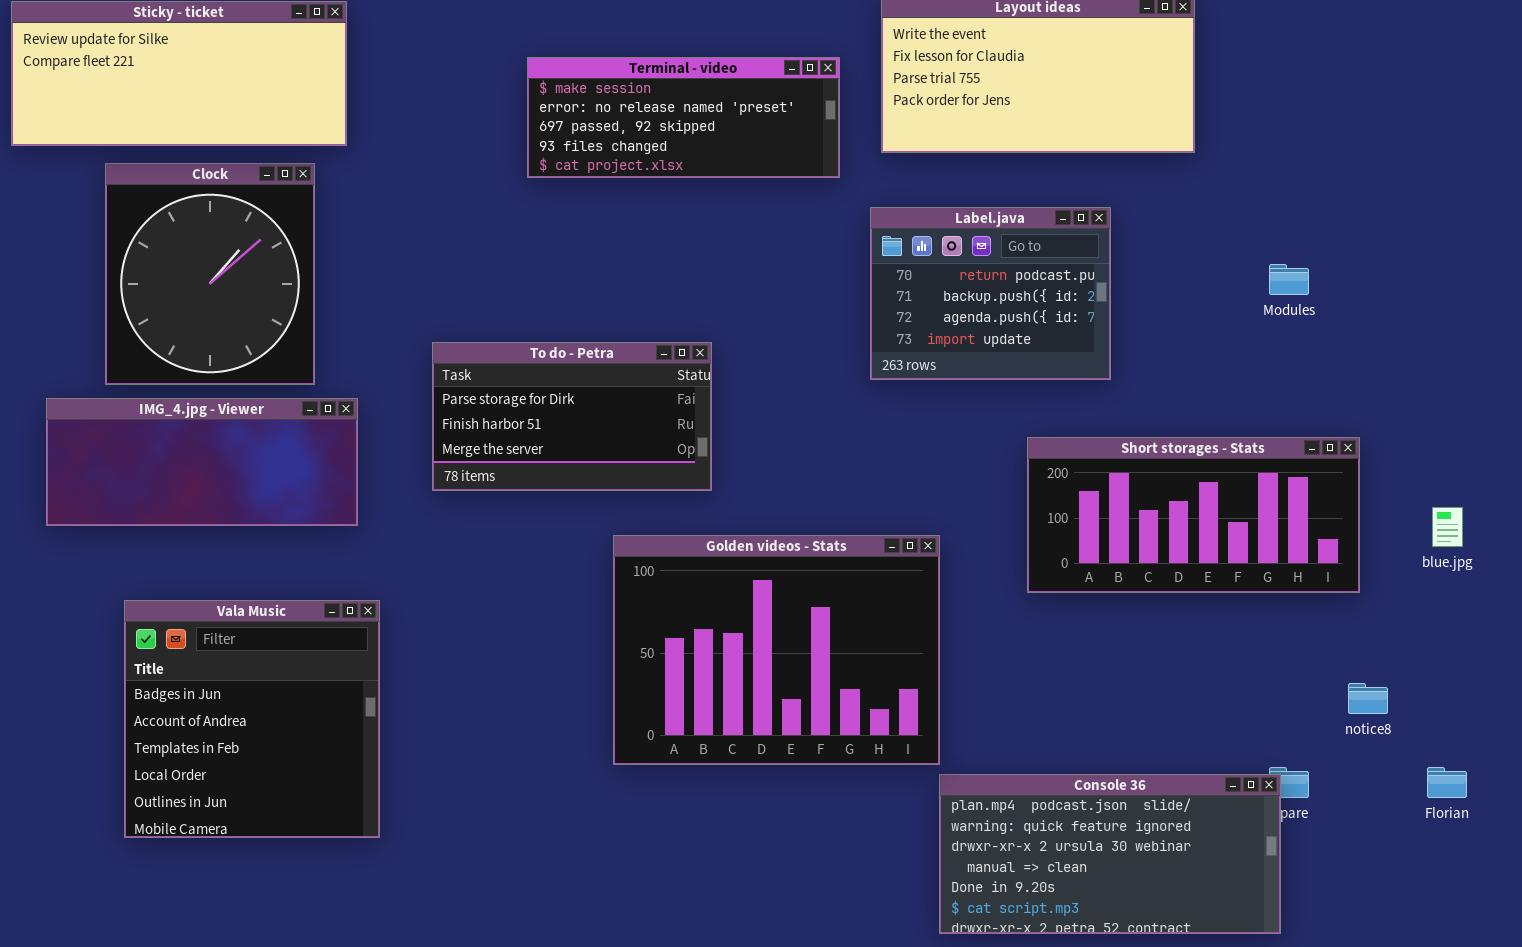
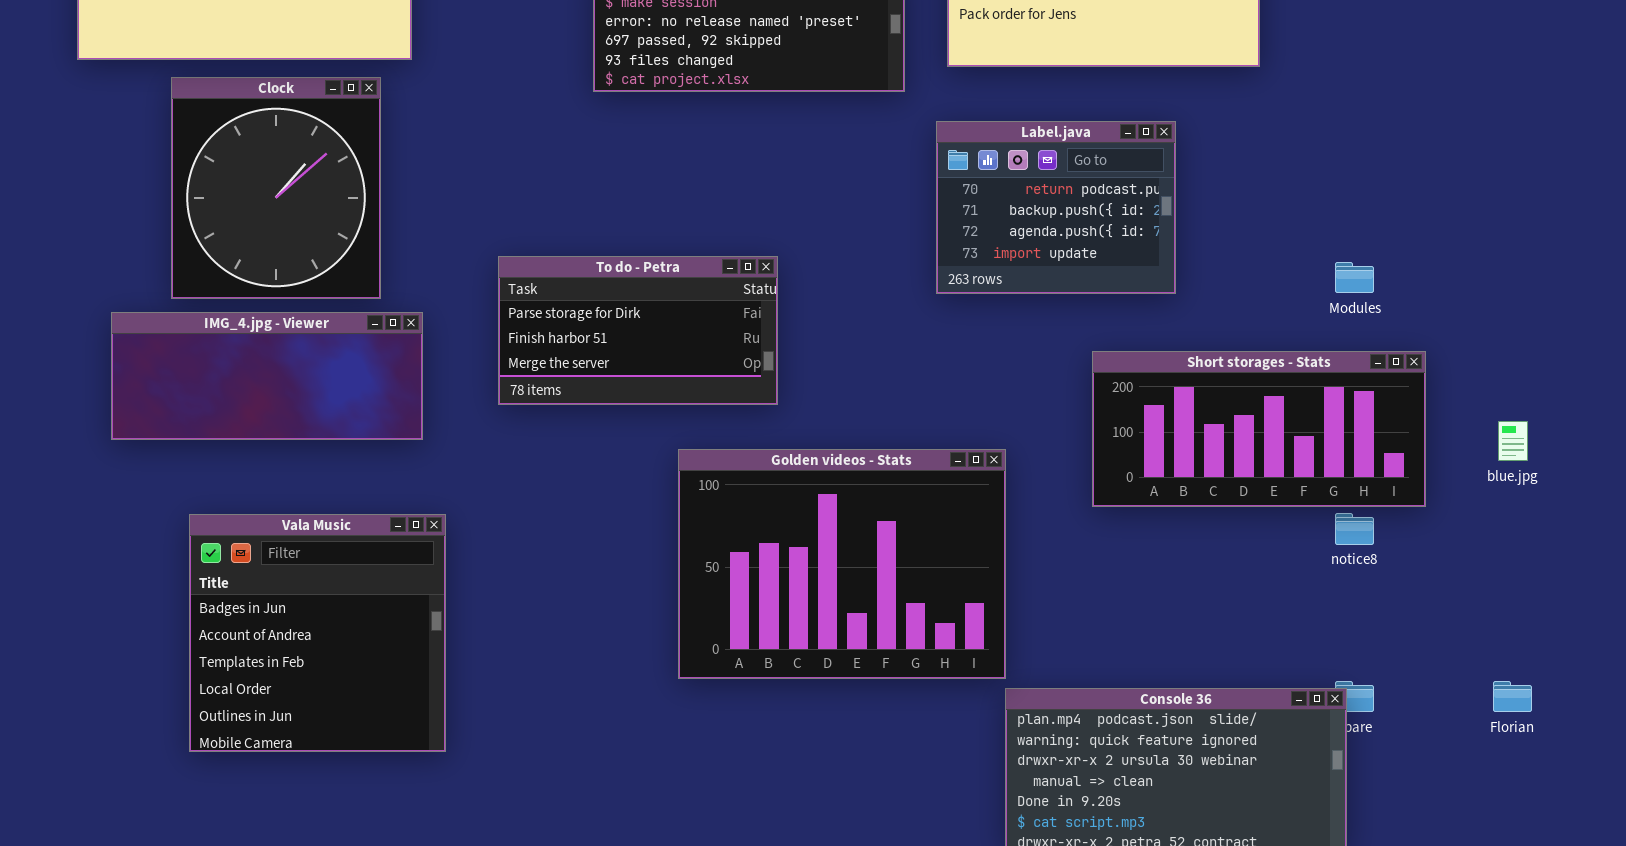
Modules: [1269,264,1309,295] -> [1335,262,1374,293], moved
notice8: [1348,683,1388,714] -> [1335,513,1374,545], moved

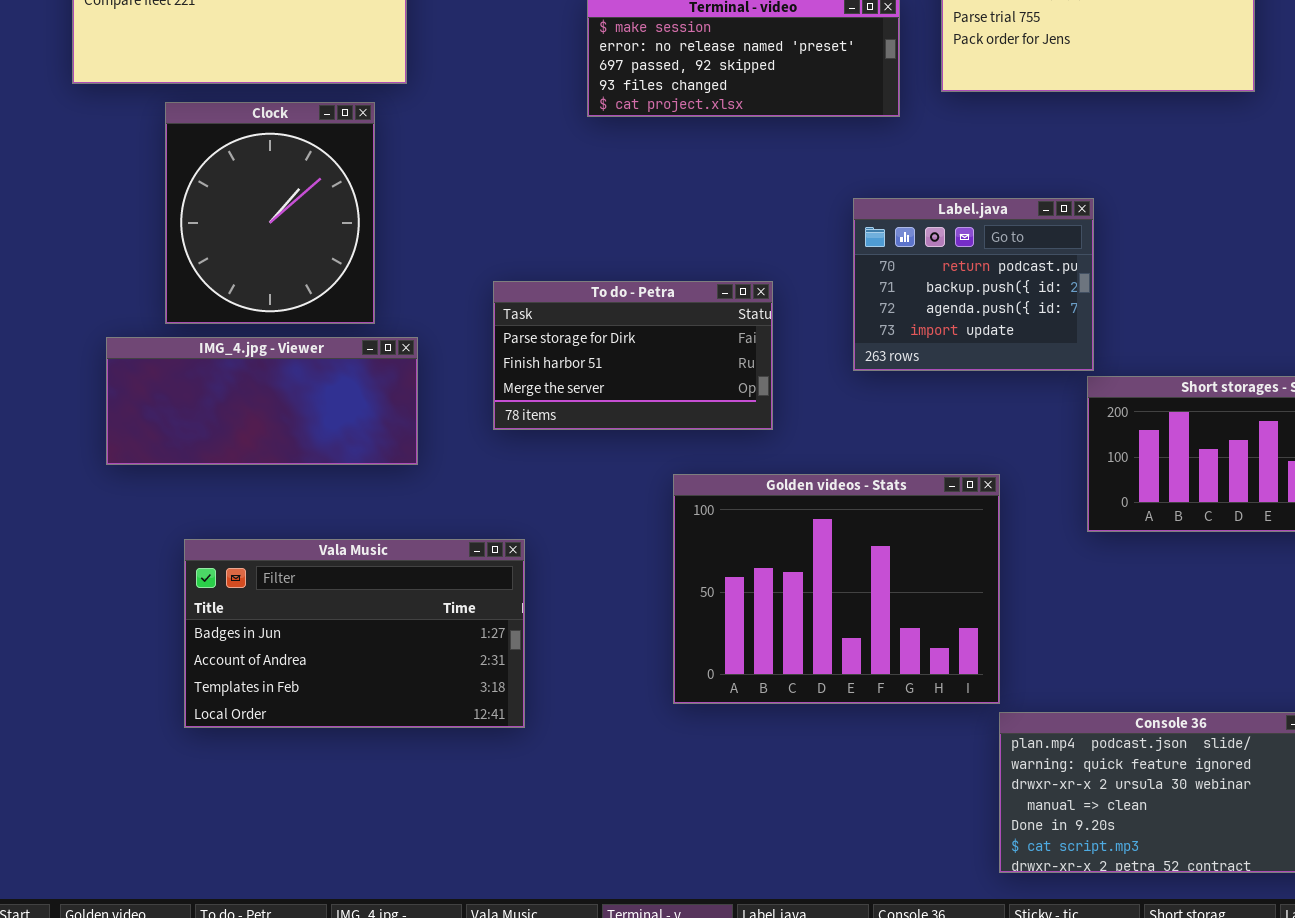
Label.java: [936,121,1176,294] -> [853,198,1094,371], moved
Vala Music: [189,514,446,752] -> [184,539,525,728], resized

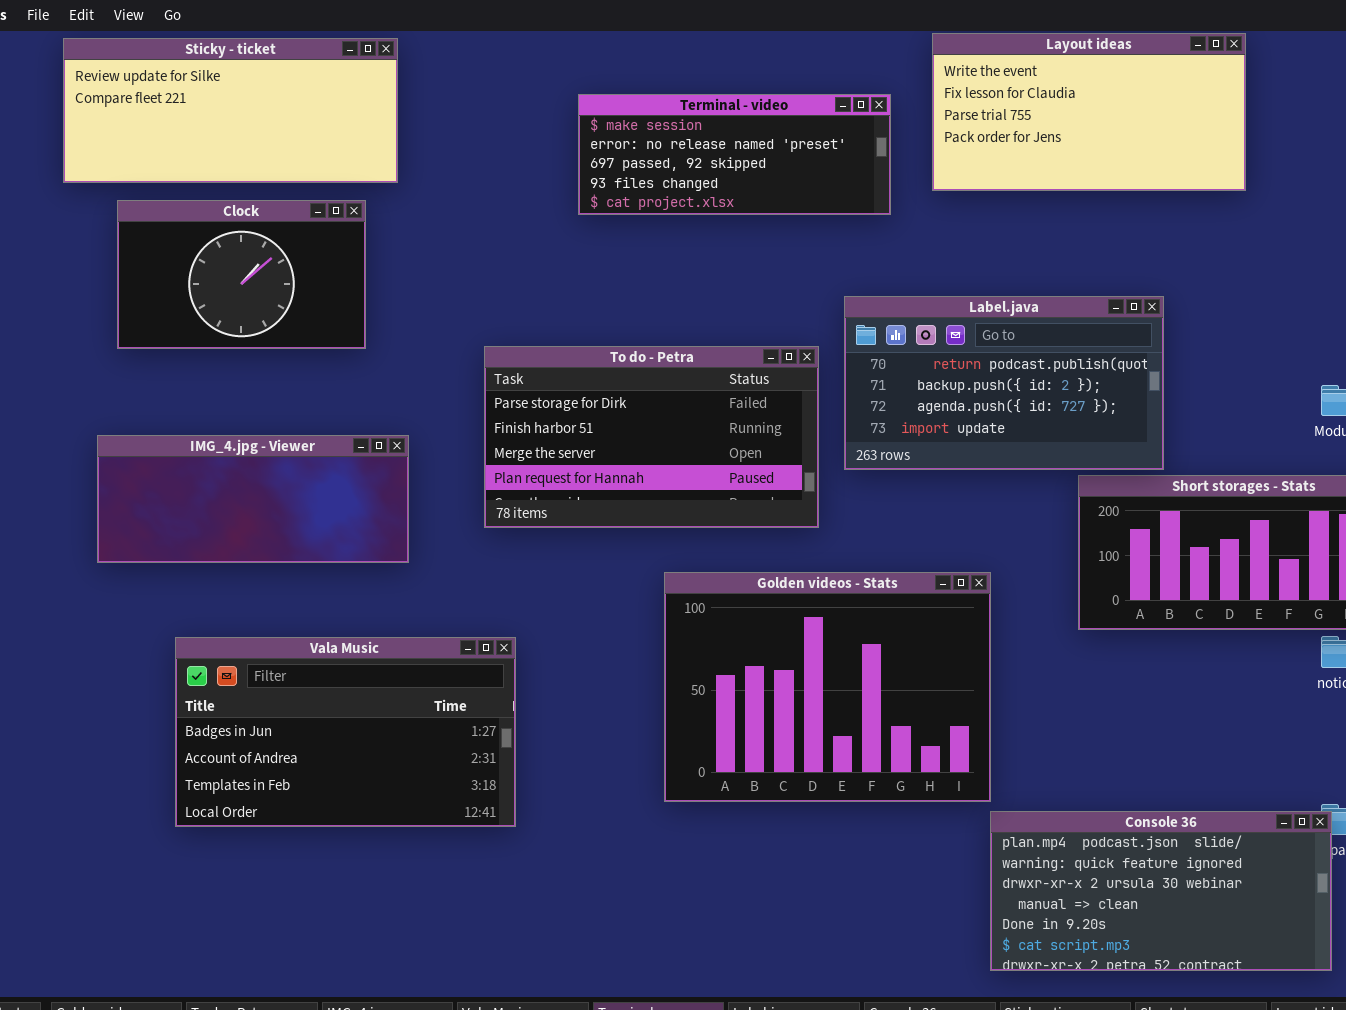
Clock: [165,102,375,324] -> [117,200,366,349], resized
Label.java: [853,198,1094,371] -> [844,296,1164,470], resized
To do - Petra: [493,281,773,430] -> [484,346,819,528], resized

